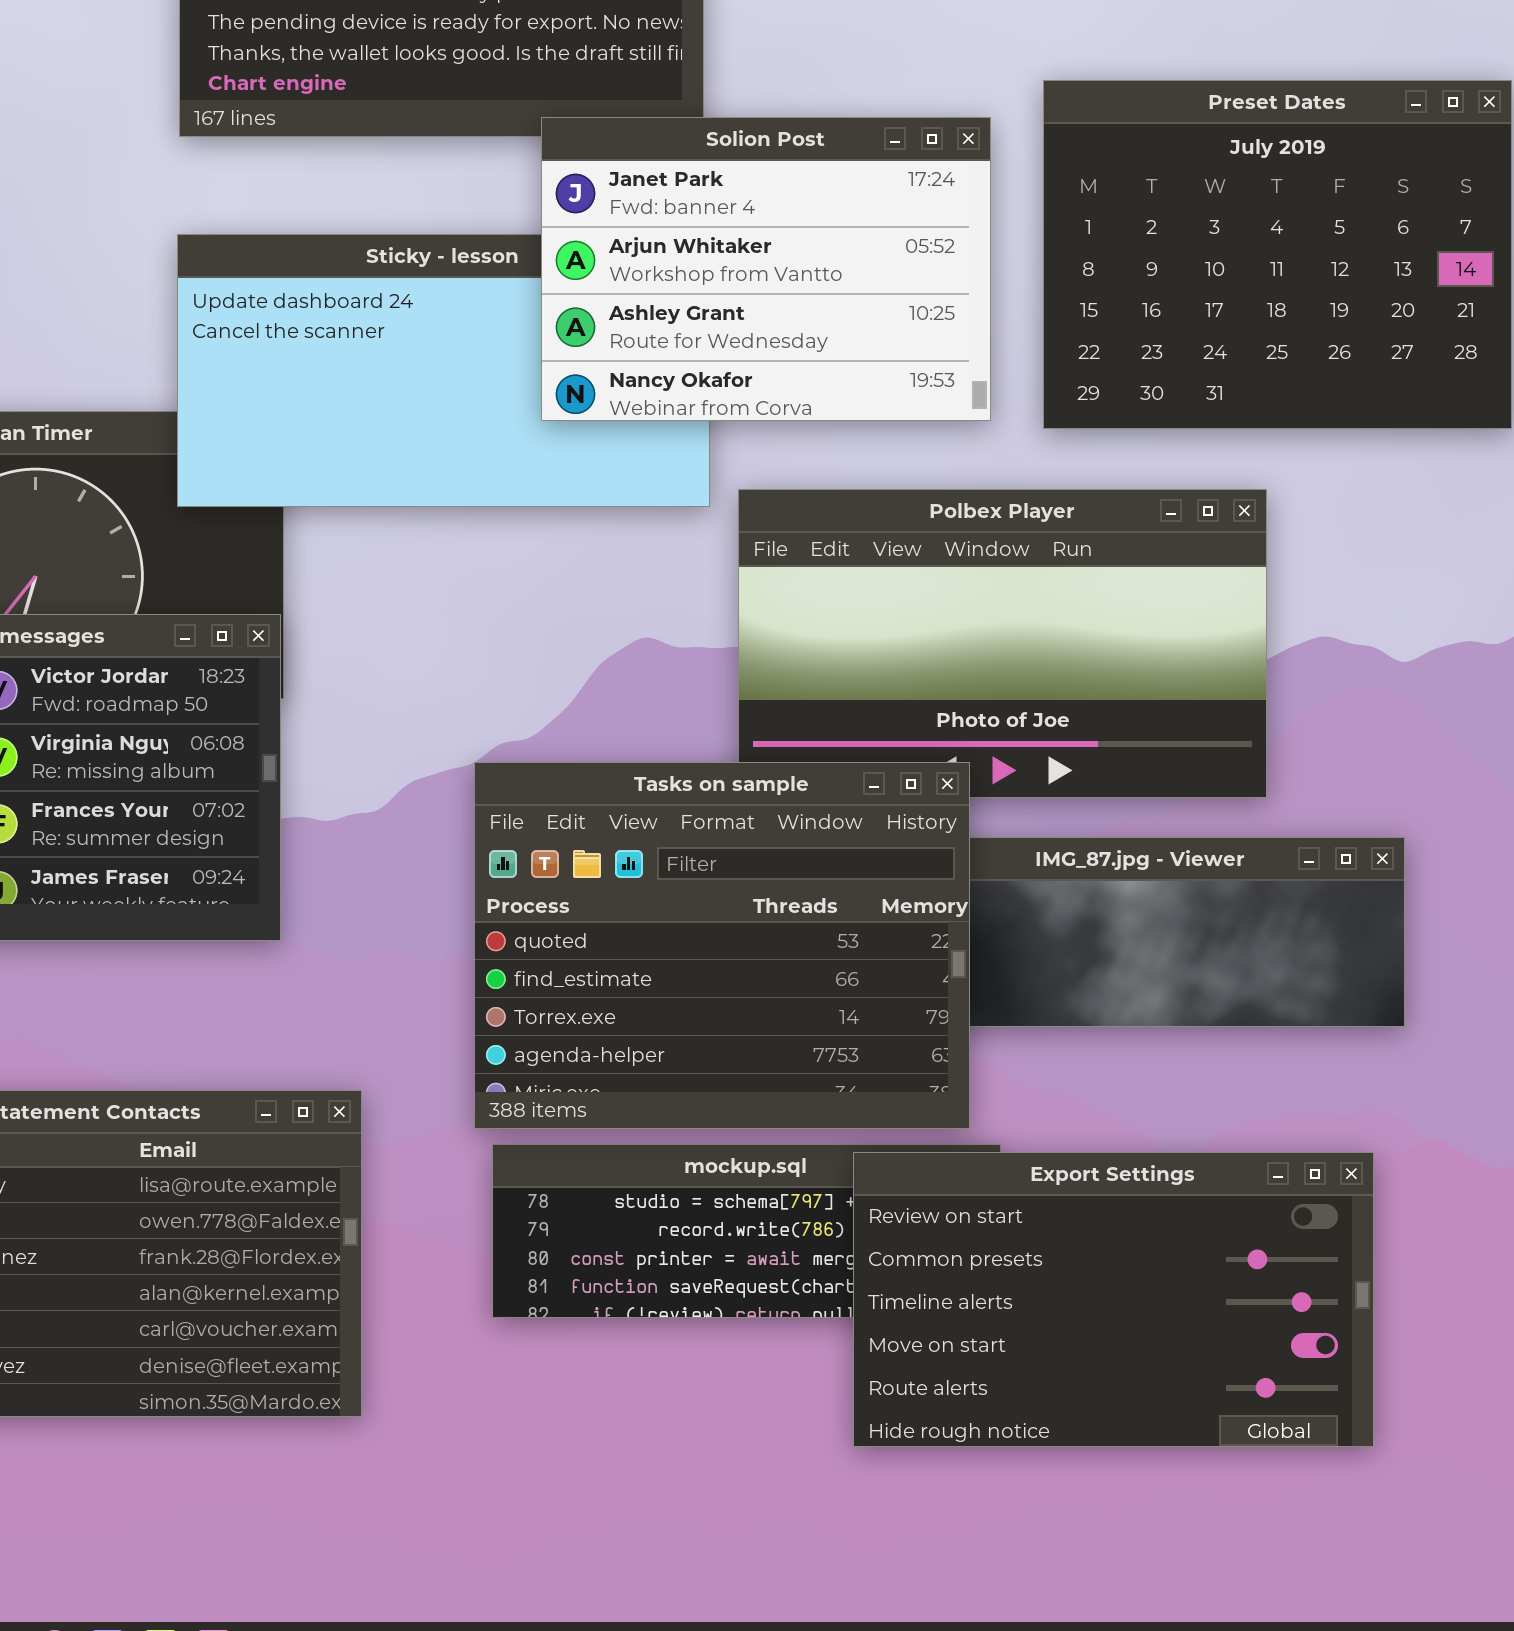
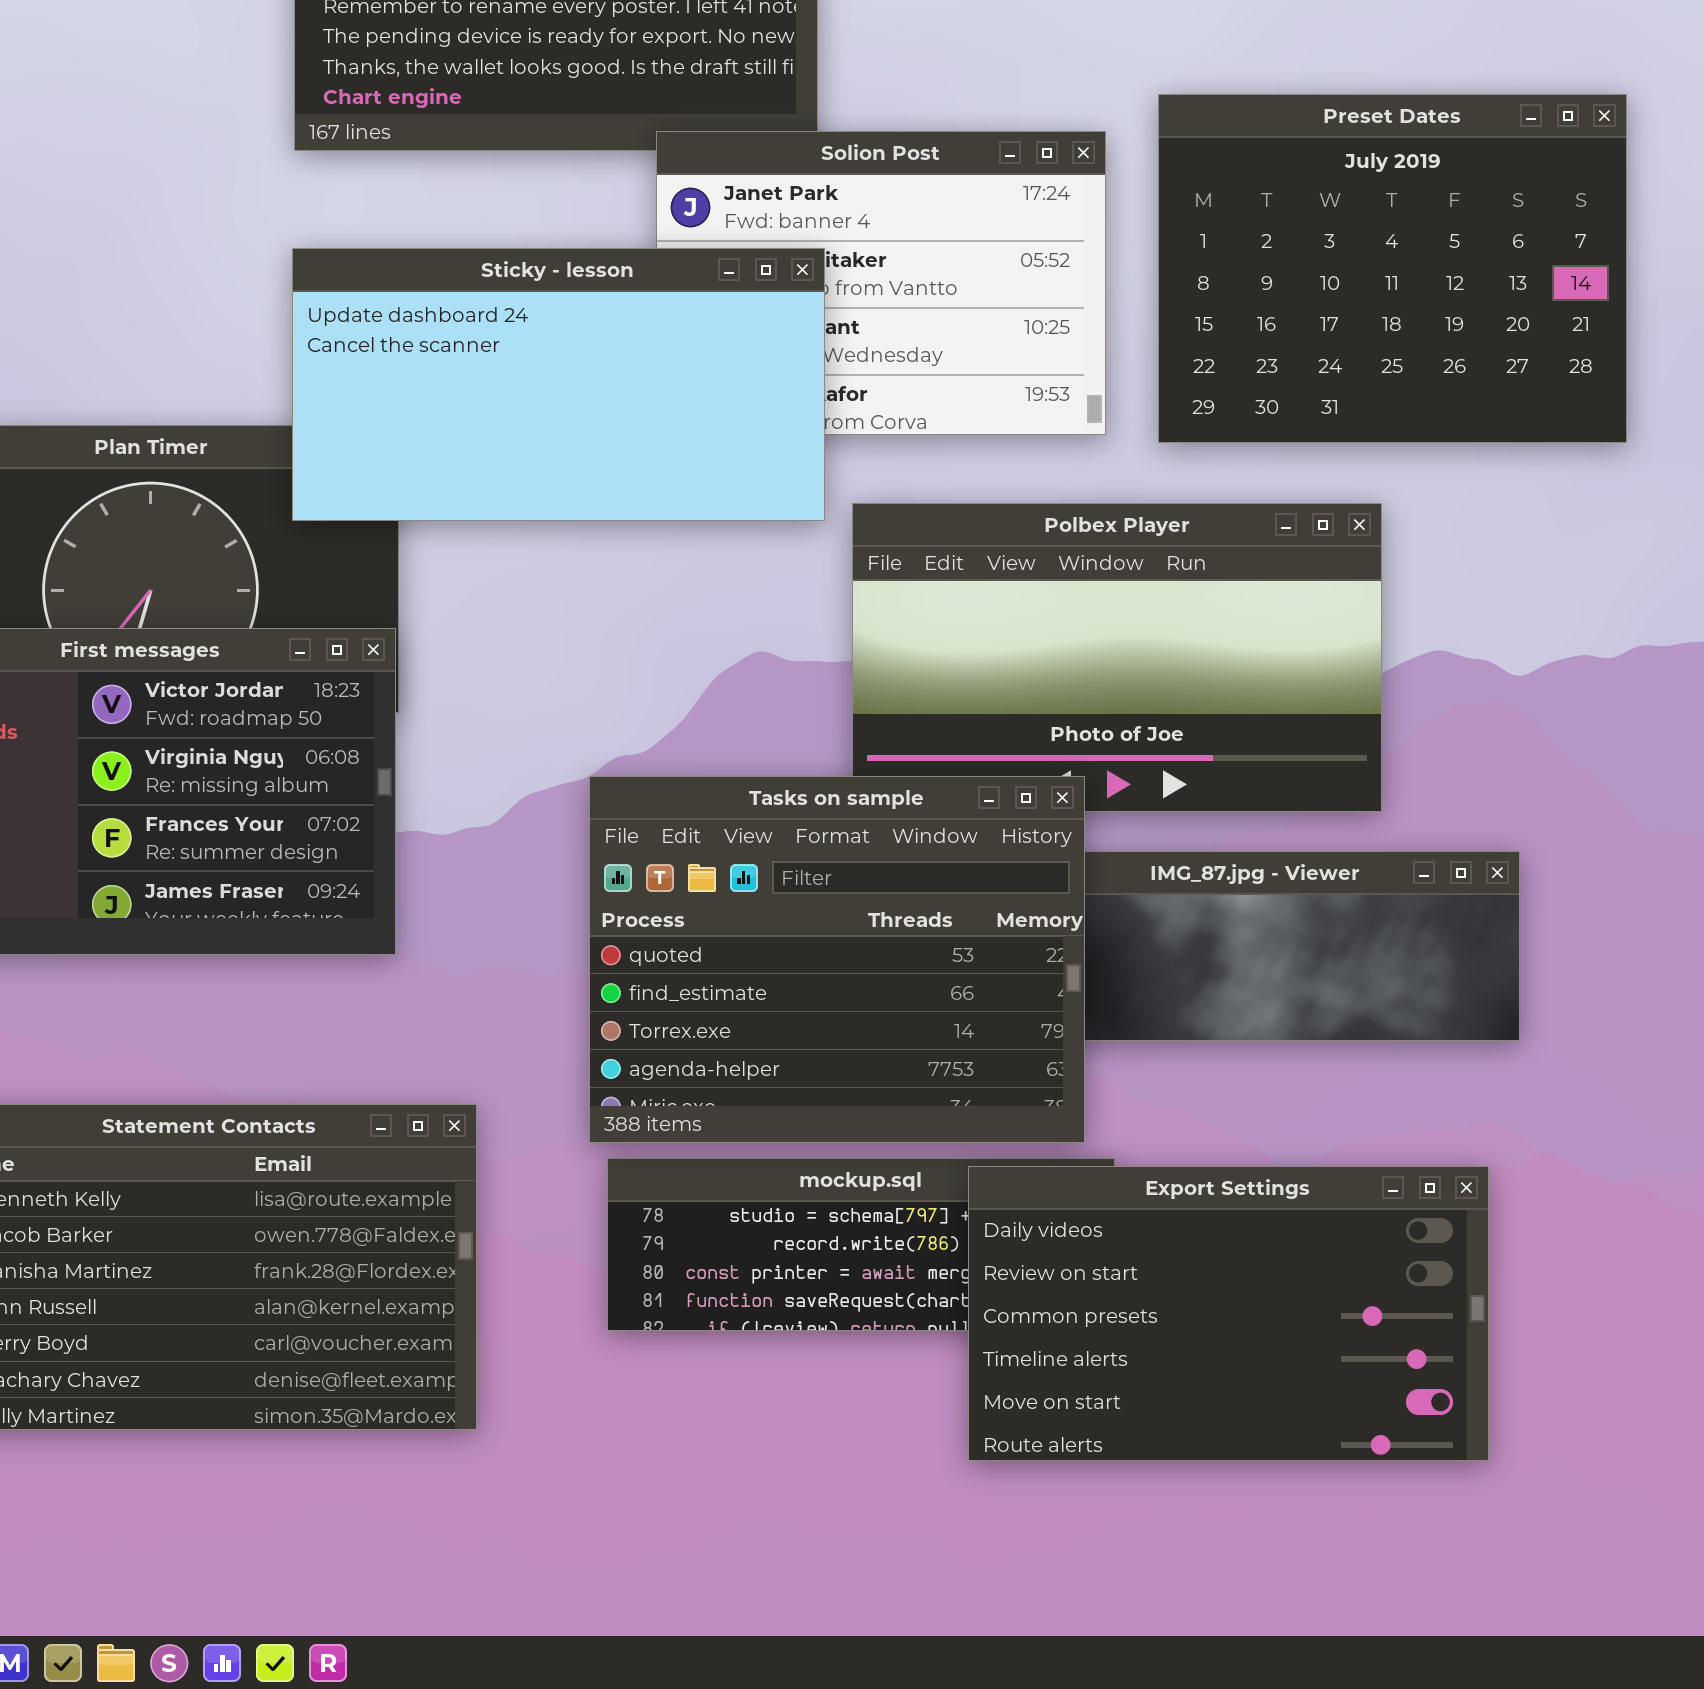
Sticky - lesson: [177,234,710,507] -> [292,248,825,521], raised
Export Settings: [853,1152,1374,1447] -> [968,1166,1489,1461], scrolled up 1 row

